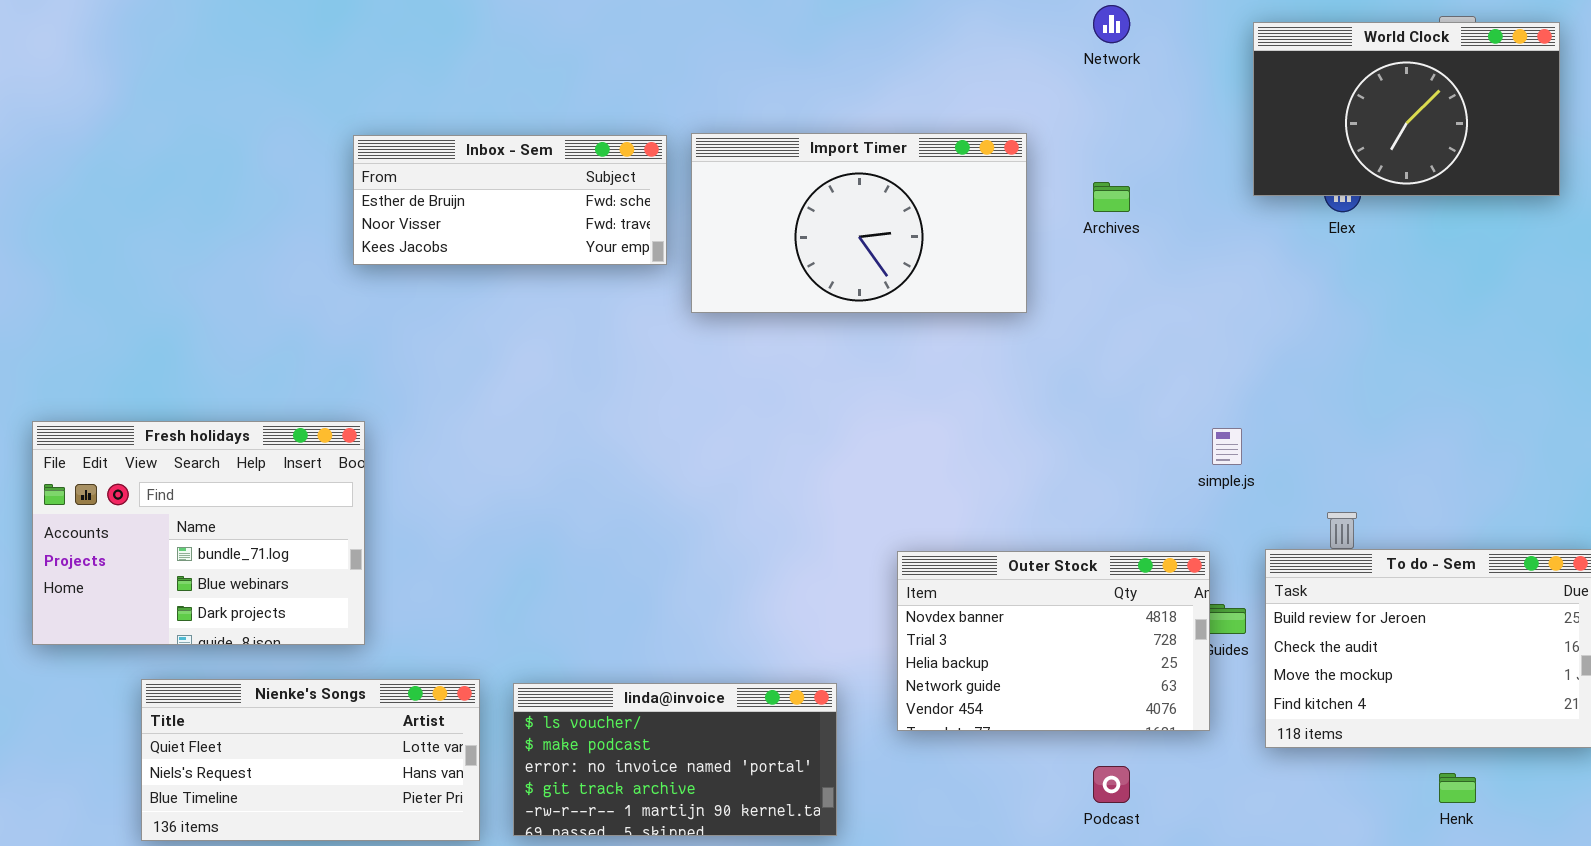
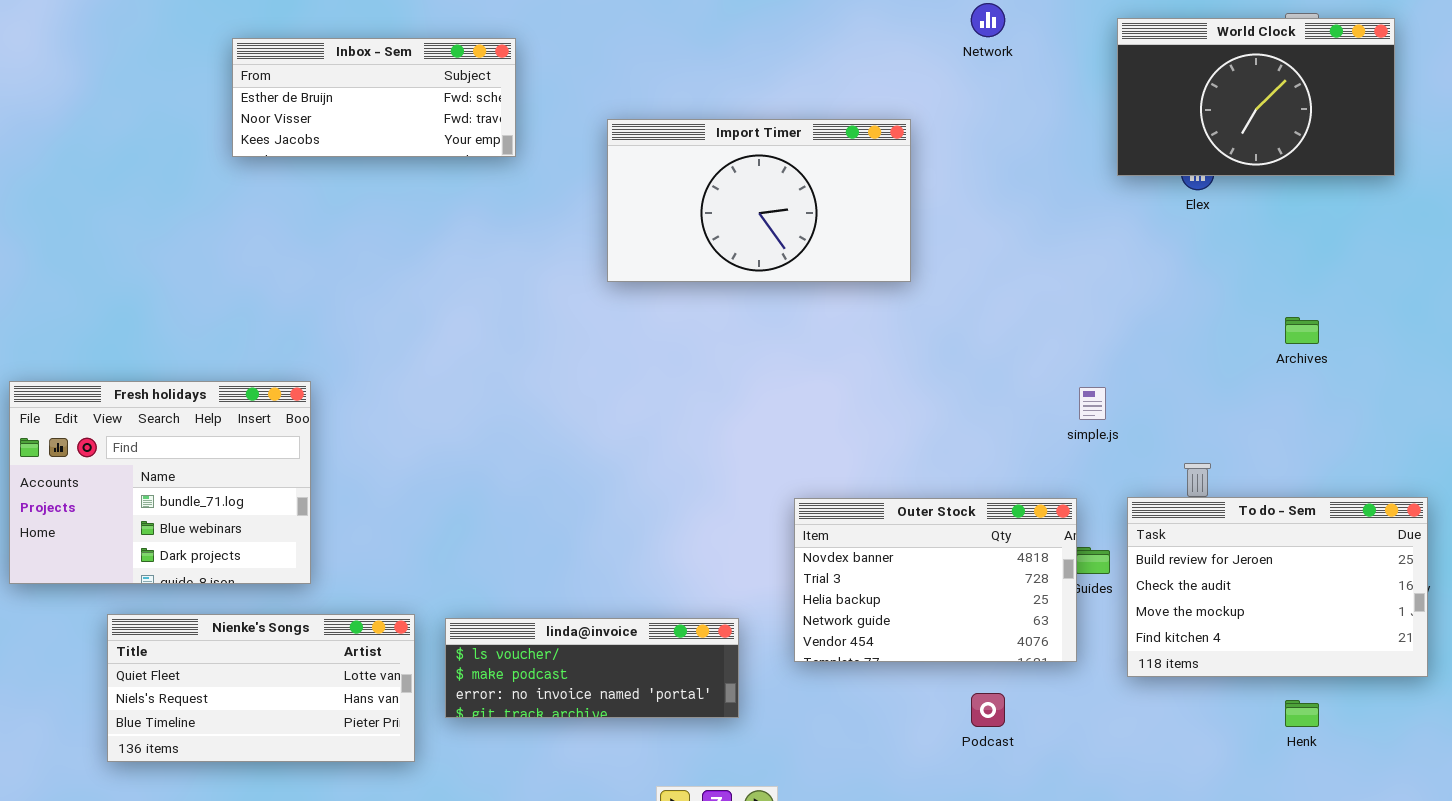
Inbox - Sem: [353,135,667,265] -> [232,38,516,157], moved
Archives: [1093,182,1130,212] -> [1285,317,1319,344], moved
linda@invoice: [513,683,837,836] -> [445,618,739,718], resized

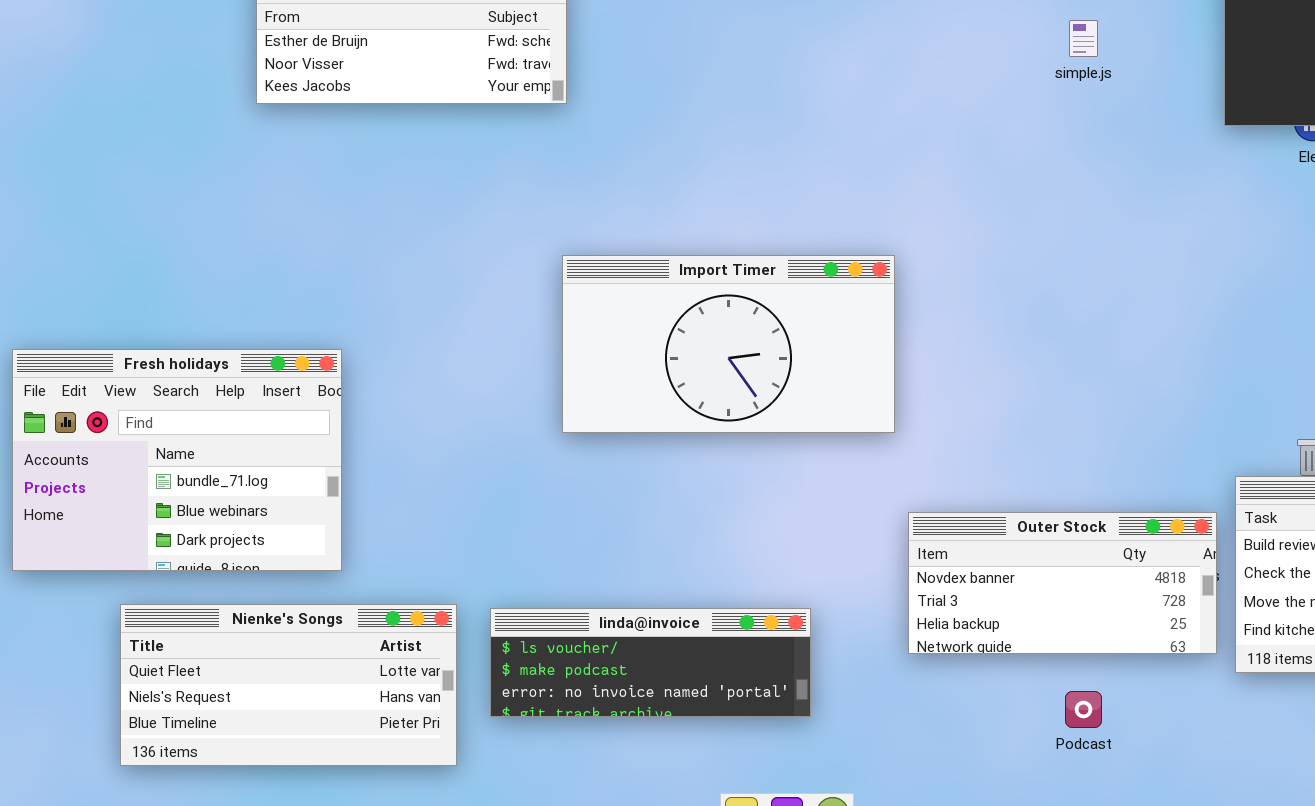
Import Timer: [607,119,911,282] -> [562,255,895,433], moved
simple.js: [1079,387,1106,420] -> [1069,20,1098,57], moved
Outer Stock: [794,498,1077,662] -> [908,512,1217,654], moved, resized

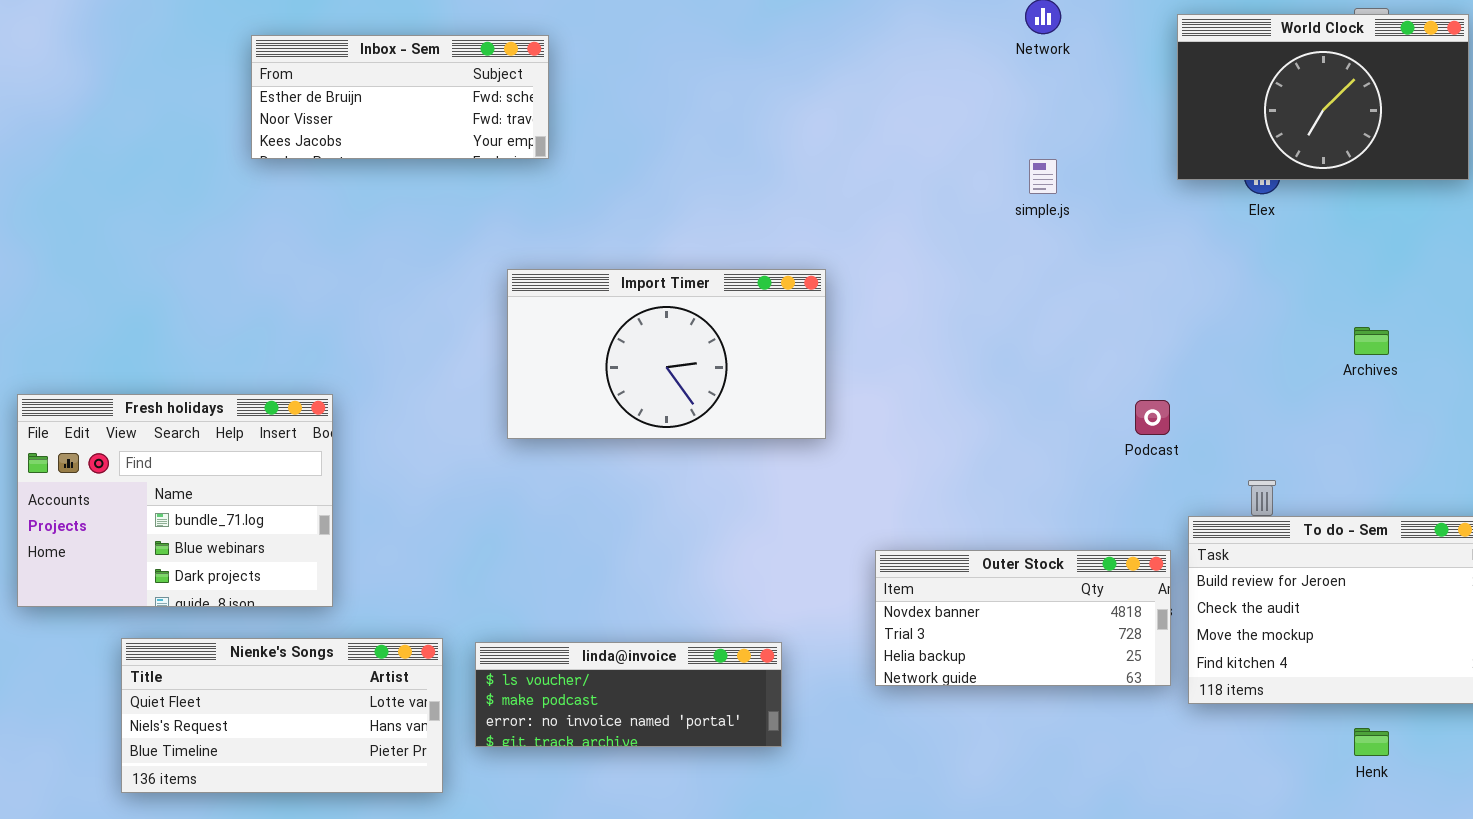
simple.js: [1069,20,1098,57] -> [1029,159,1057,194], moved
Import Timer: [562,255,895,433] -> [507,269,826,439], moved
Podcast: [1065,691,1102,728] -> [1135,400,1170,435], moved

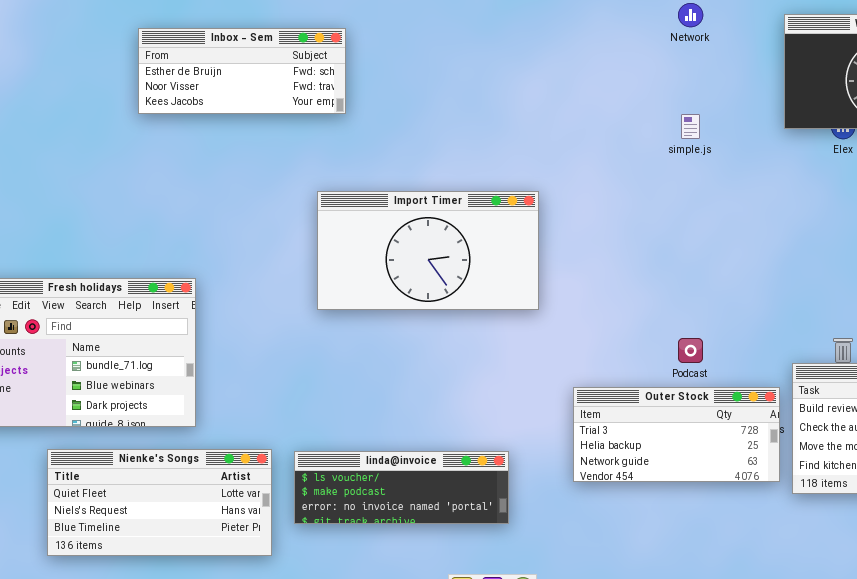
Podcast: [1135,400,1170,435] -> [678,338,703,363], moved
Outer Stock: [875,550,1171,686] -> [573,387,780,482], scrolled down 1 row

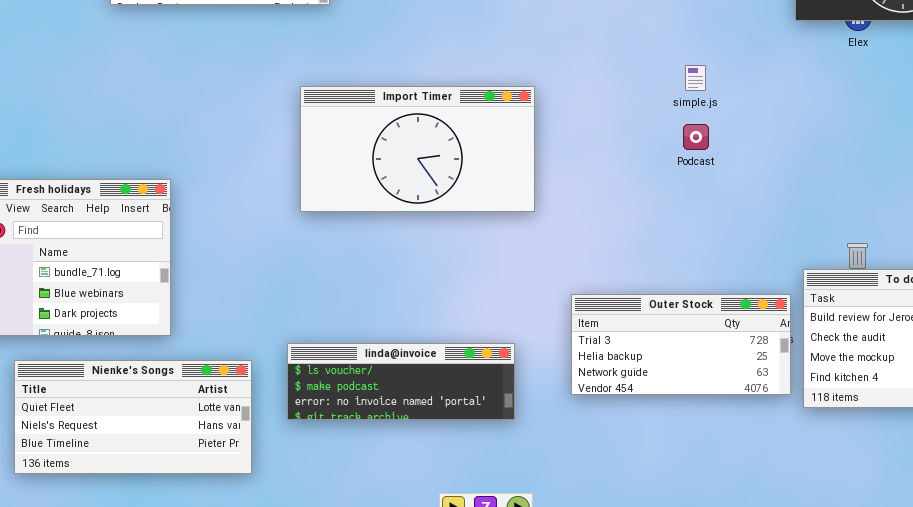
simple.js: [681,114,700,139] -> [685,65,706,91], moved
Podcast: [678,338,703,363] -> [683,124,709,150], moved
linda@invoice: [294,451,509,524] -> [287,343,515,420], moved

